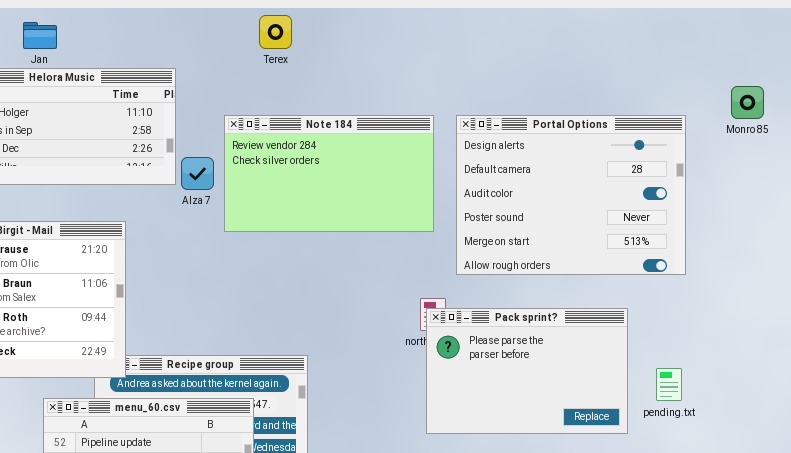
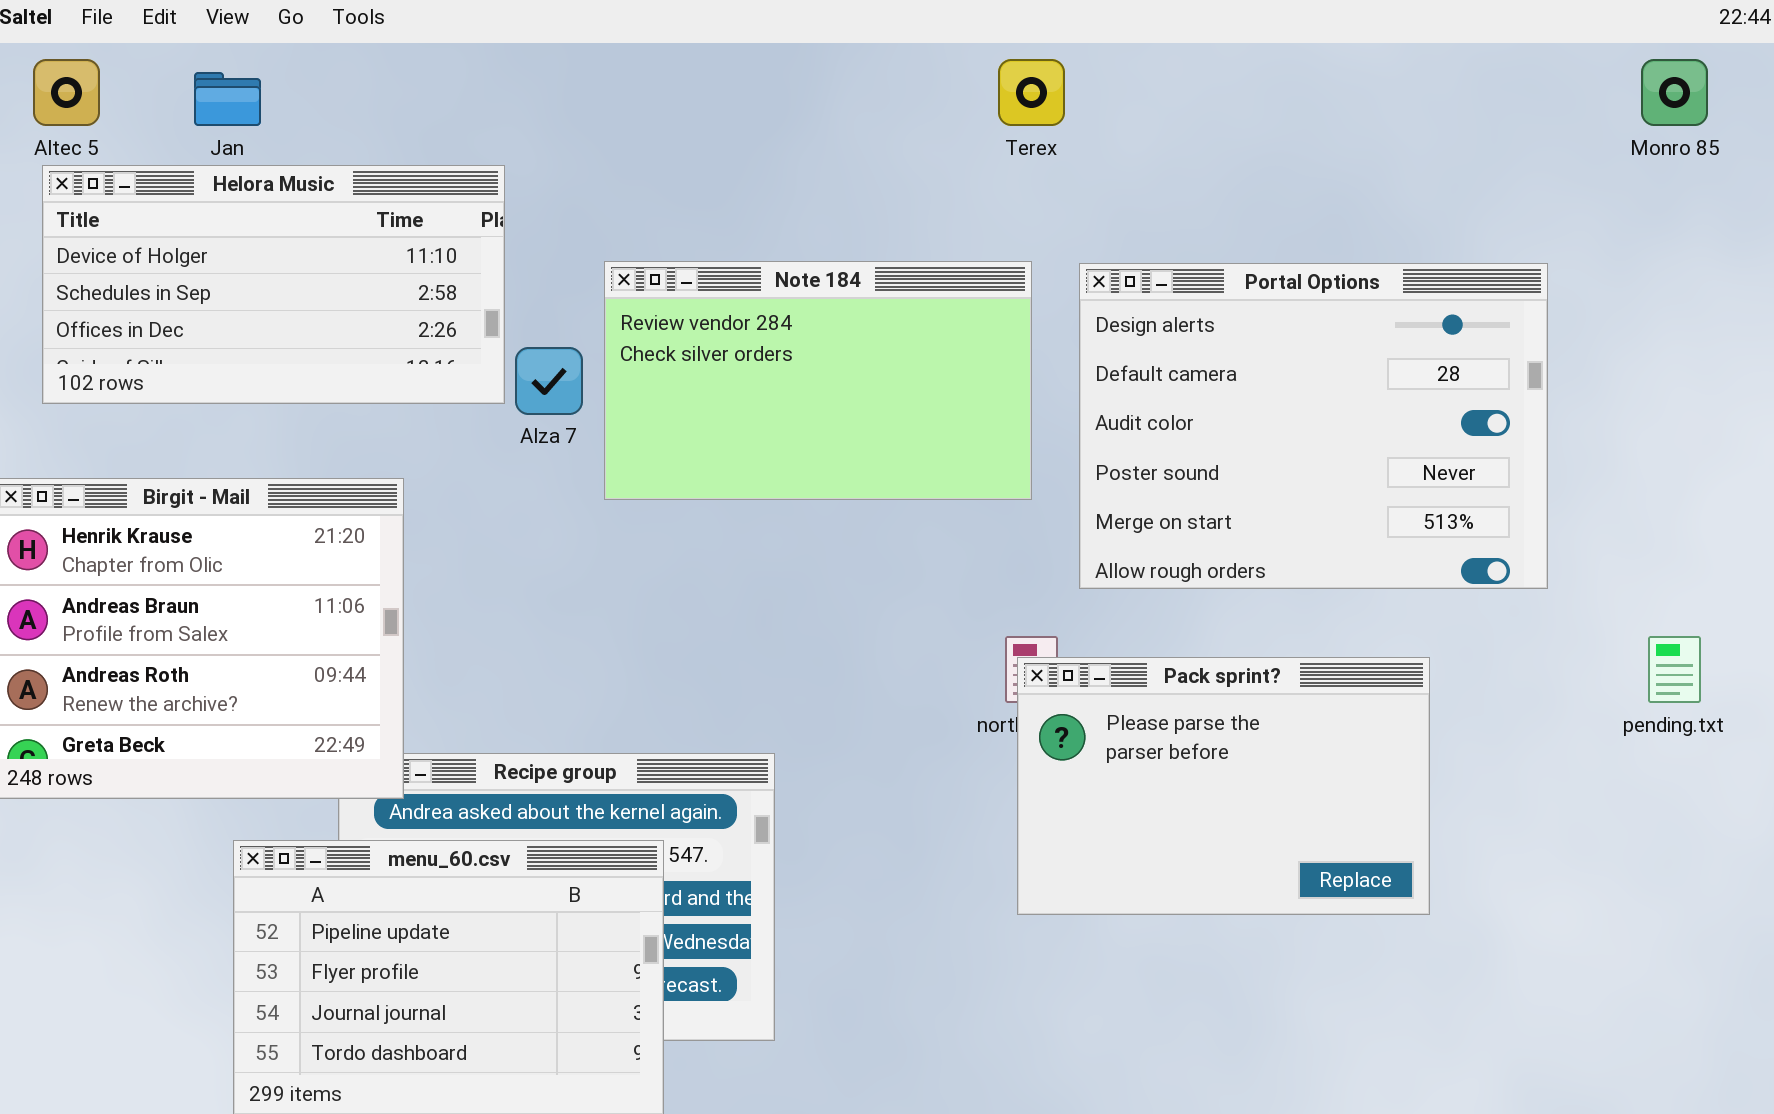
Terex: [259,15,292,49] -> [998,59,1065,126], moved
Monro 85: [731,86,764,119] -> [1641,59,1708,126], moved
pending.txt: [656,368,682,401] -> [1648,636,1701,703], moved

